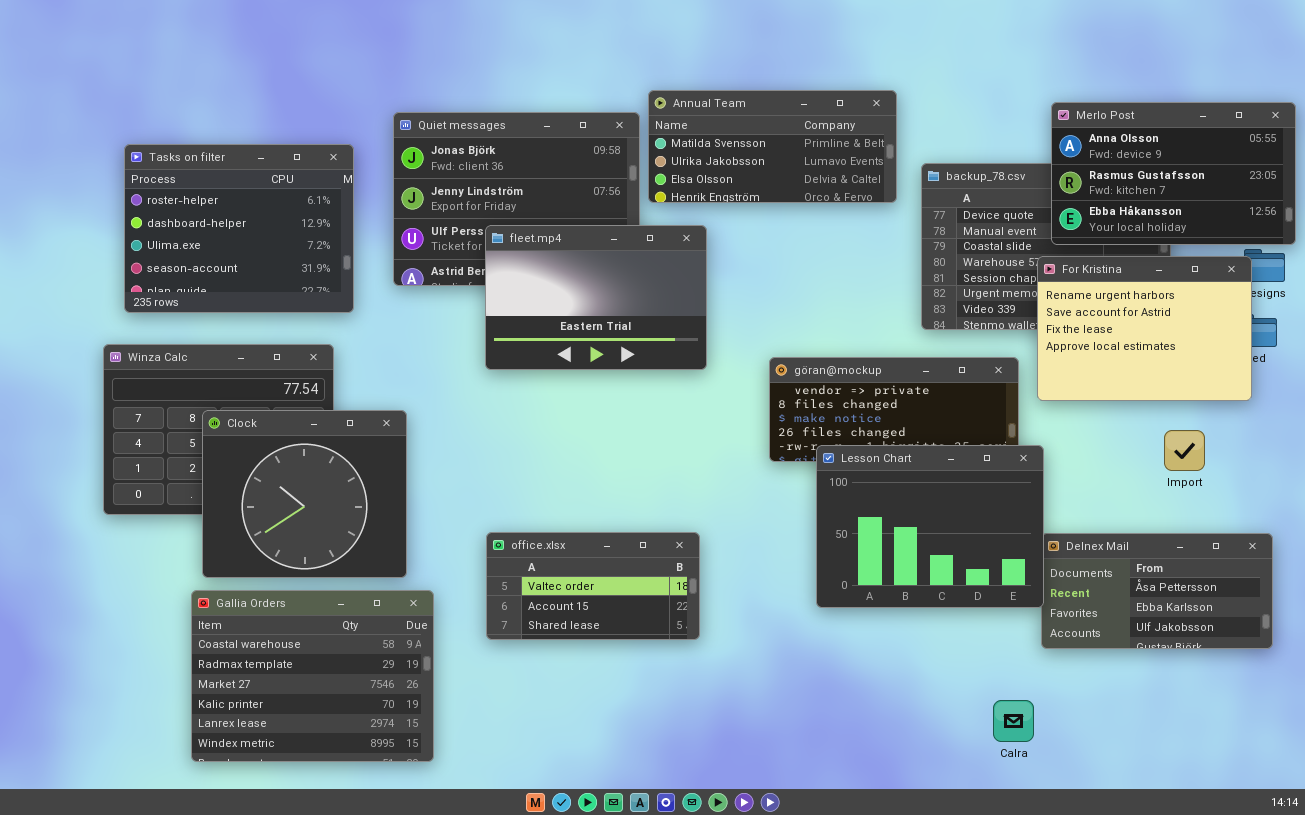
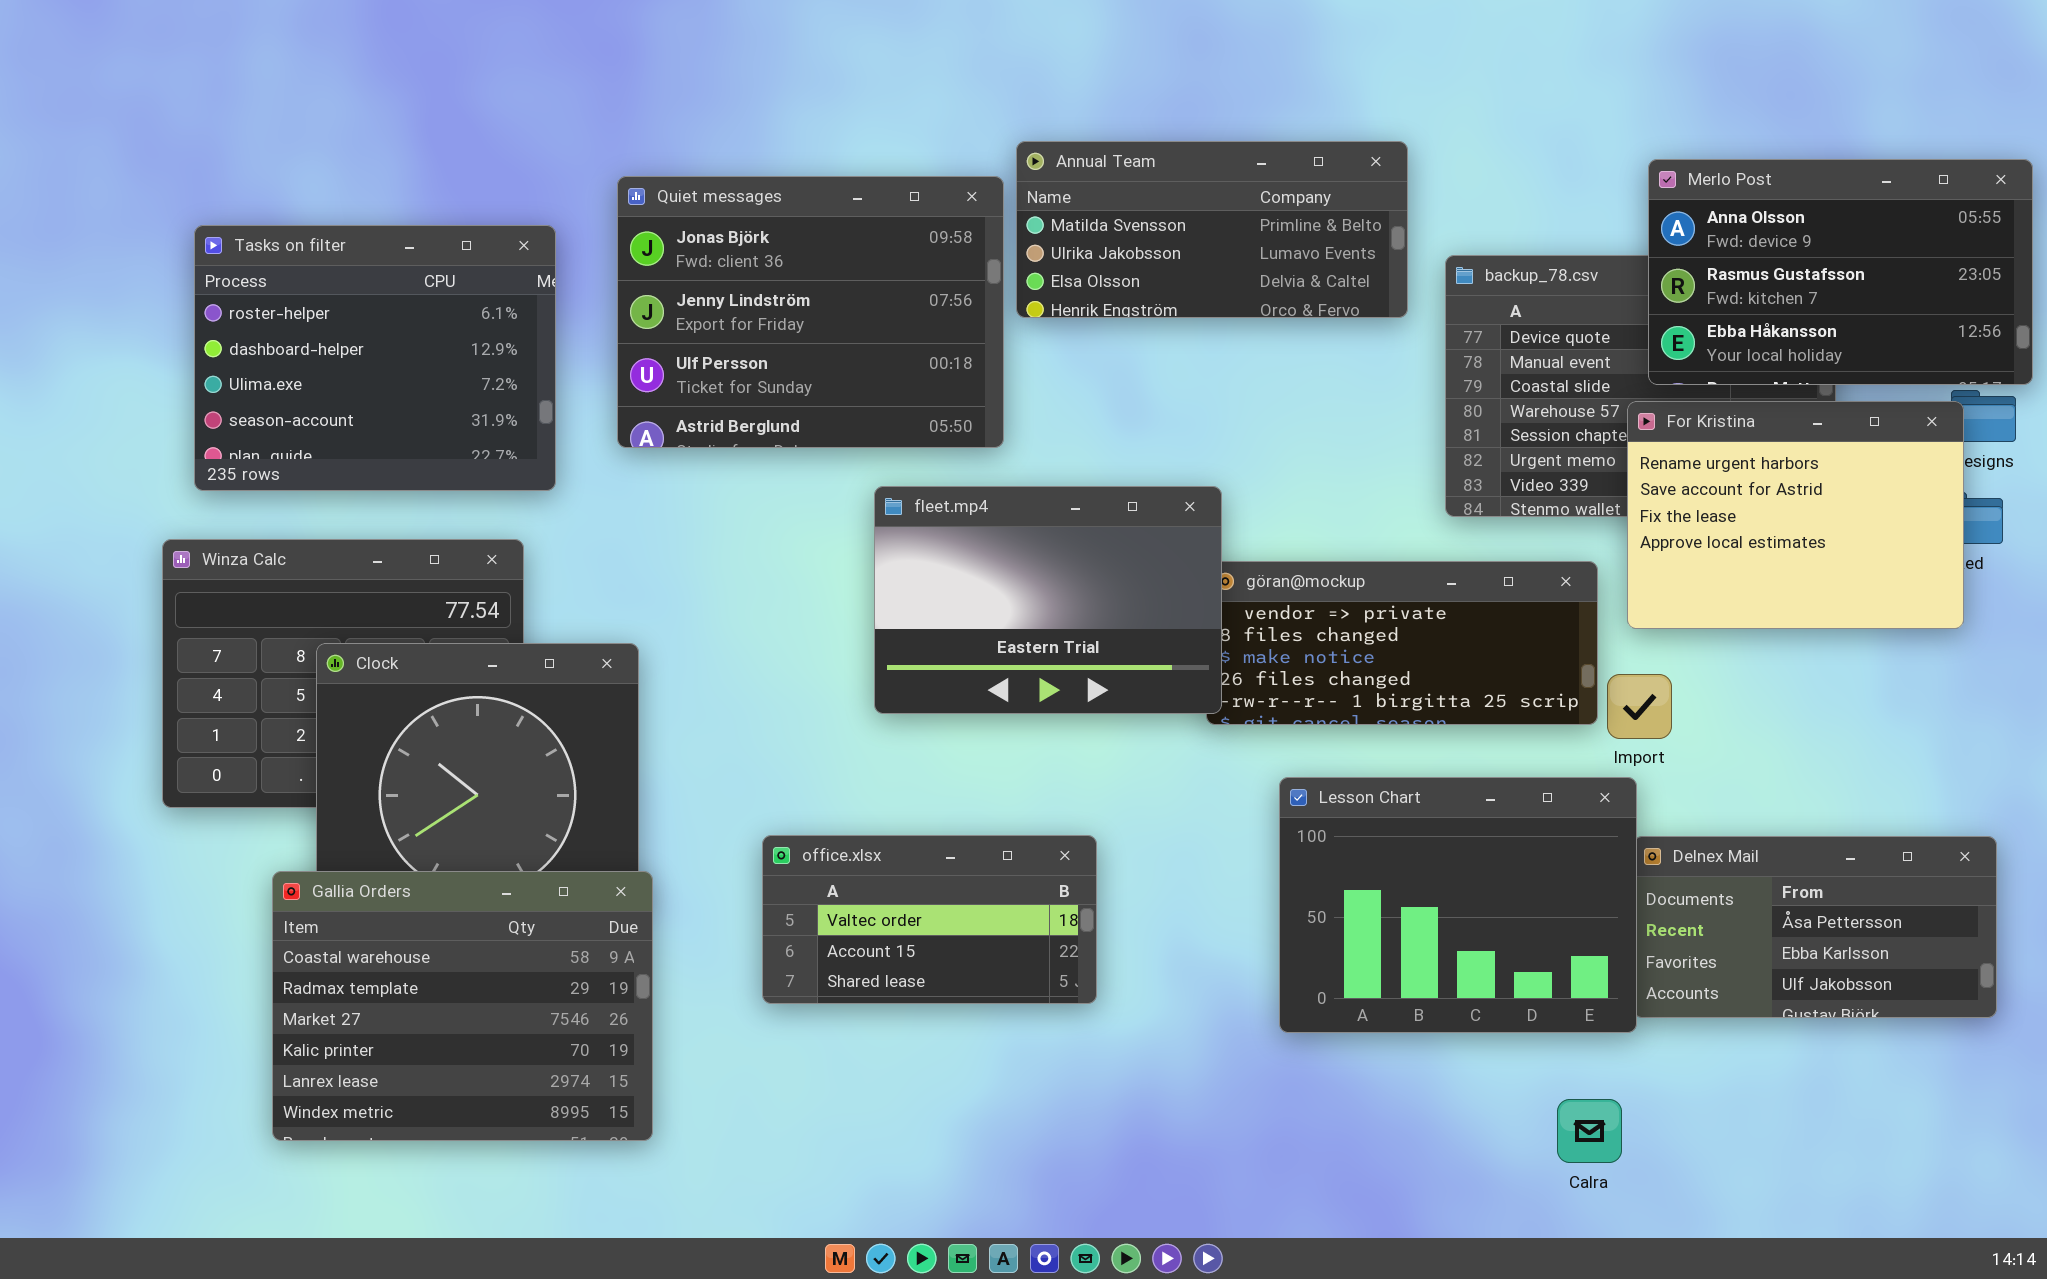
fleet.mp4: [485,225,707,370] -> [874,486,1222,714], moved
Import: [1164,430,1205,471] -> [1607,674,1672,739], moved
Lesson Chart: [816,445,1044,608] -> [1279,777,1637,1033], moved
Gallia Orders: [191,590,434,762] -> [272,871,653,1141], moved

